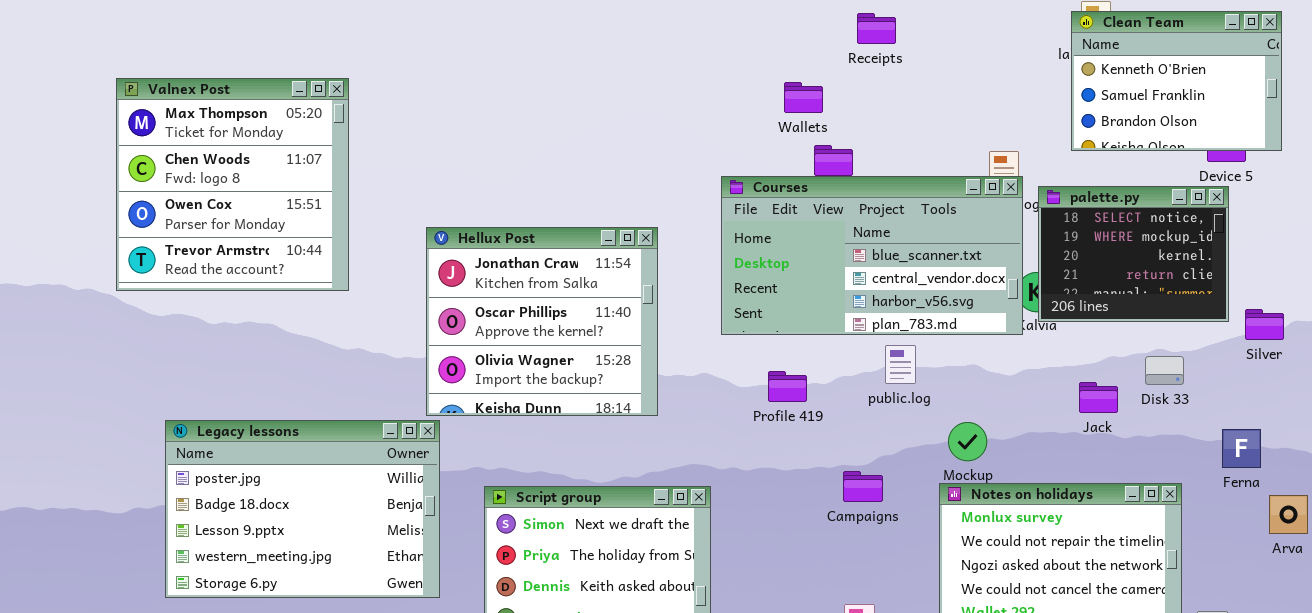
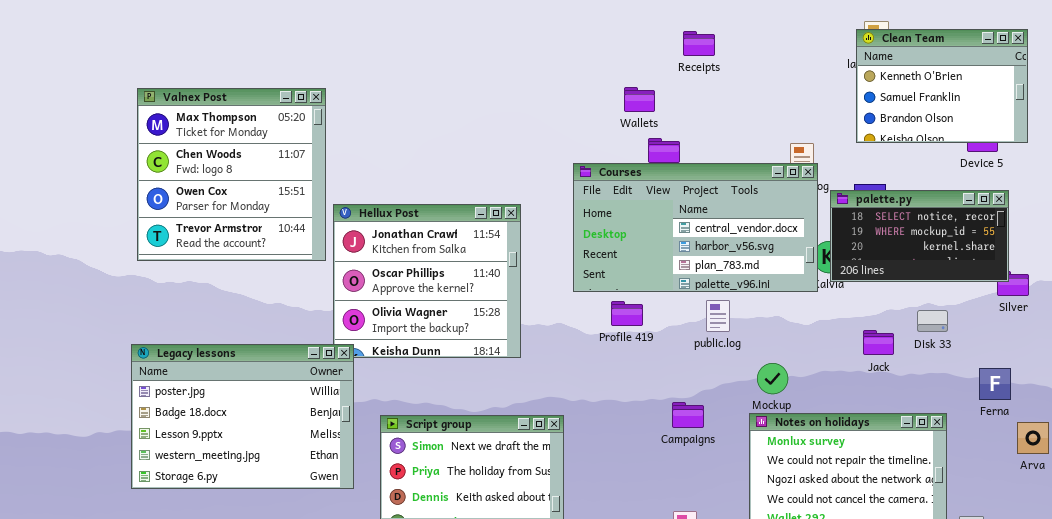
Valnex Post: [116,78,349,291] -> [137,88,326,261], moved
Courses: [721,176,1023,335] -> [573,163,818,292], scrolled down 1 row
palette.py: [1038,186,1229,322] -> [830,190,1009,282], resized
Profile 419: [768,371,807,402] -> [611,301,643,326], moved
Legacy lessons: [165,420,440,598] -> [131,344,354,489], moved

